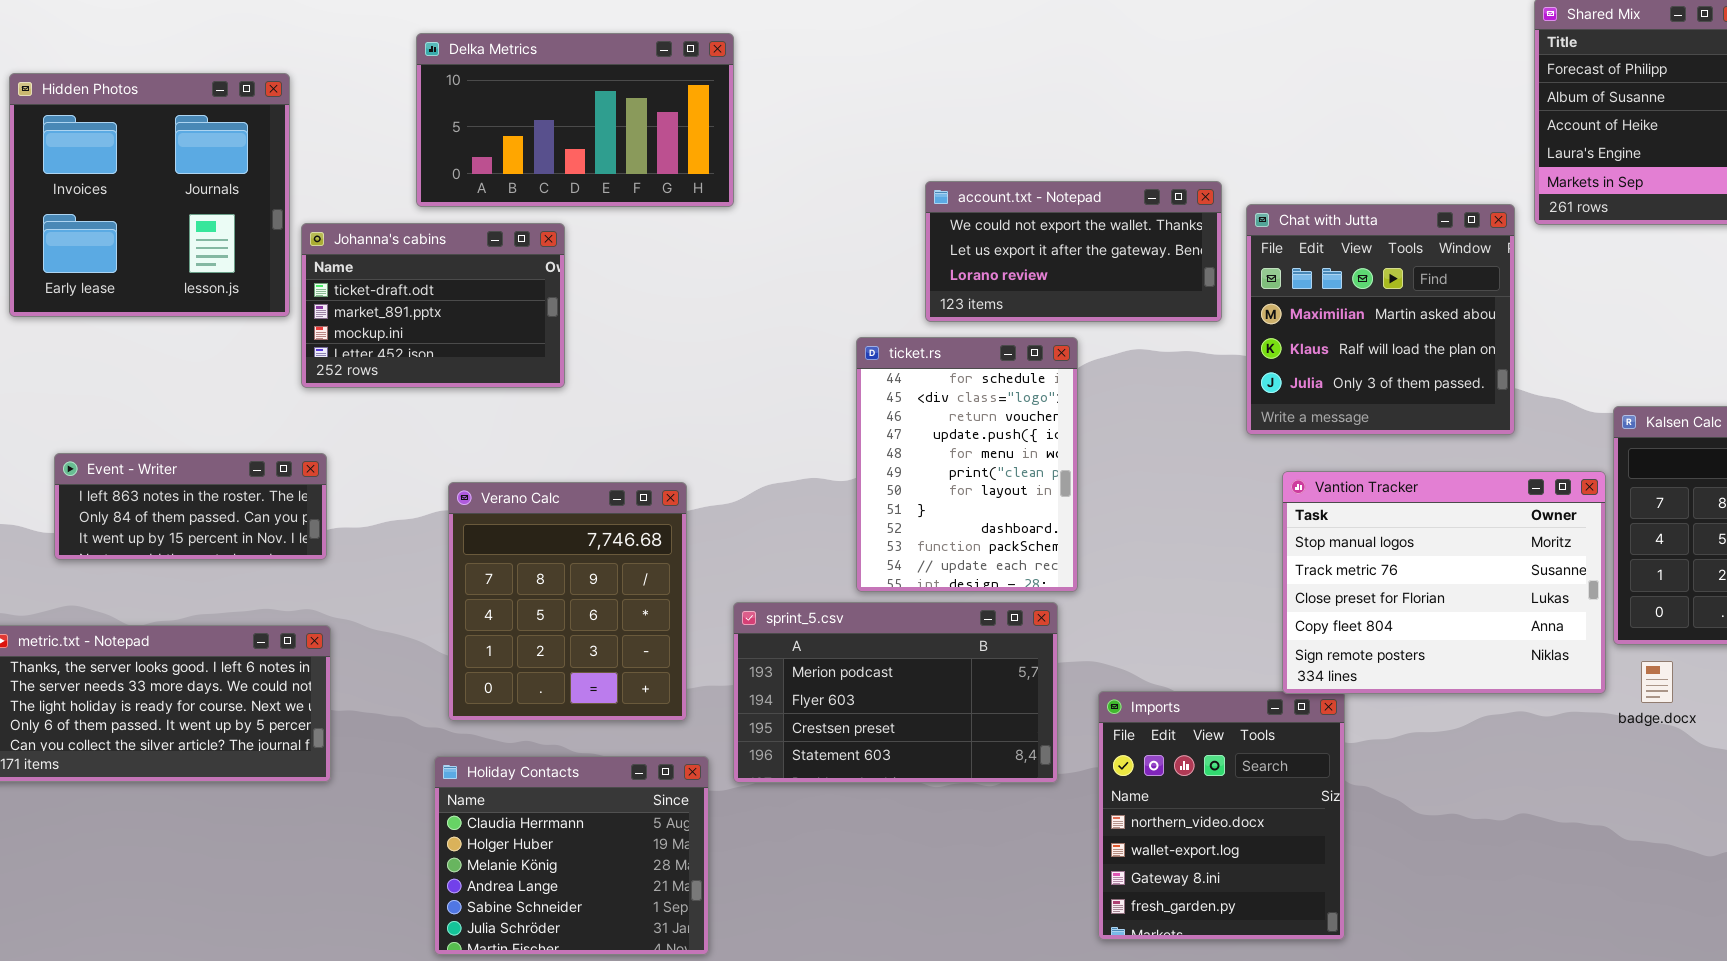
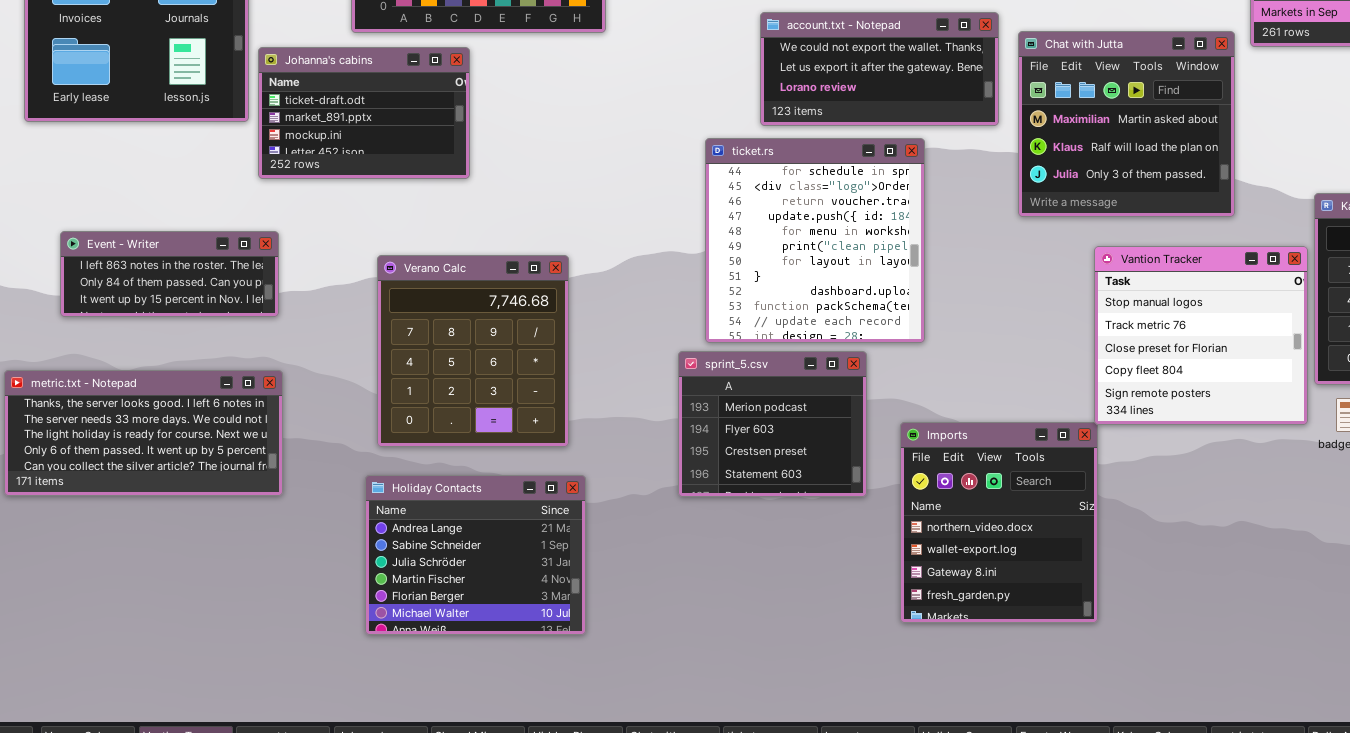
ticket.rs: [856,337,1078,592] -> [705,138,925,343], resized
Vantion Tracker: [1282,471,1606,694] -> [1094,246,1308,425], resized
sprint_5.csv: [733,602,1058,783] -> [678,351,867,497], resized
Holiday Contacts: [434,756,709,955] -> [365,475,586,635], scrolled down 3 rows

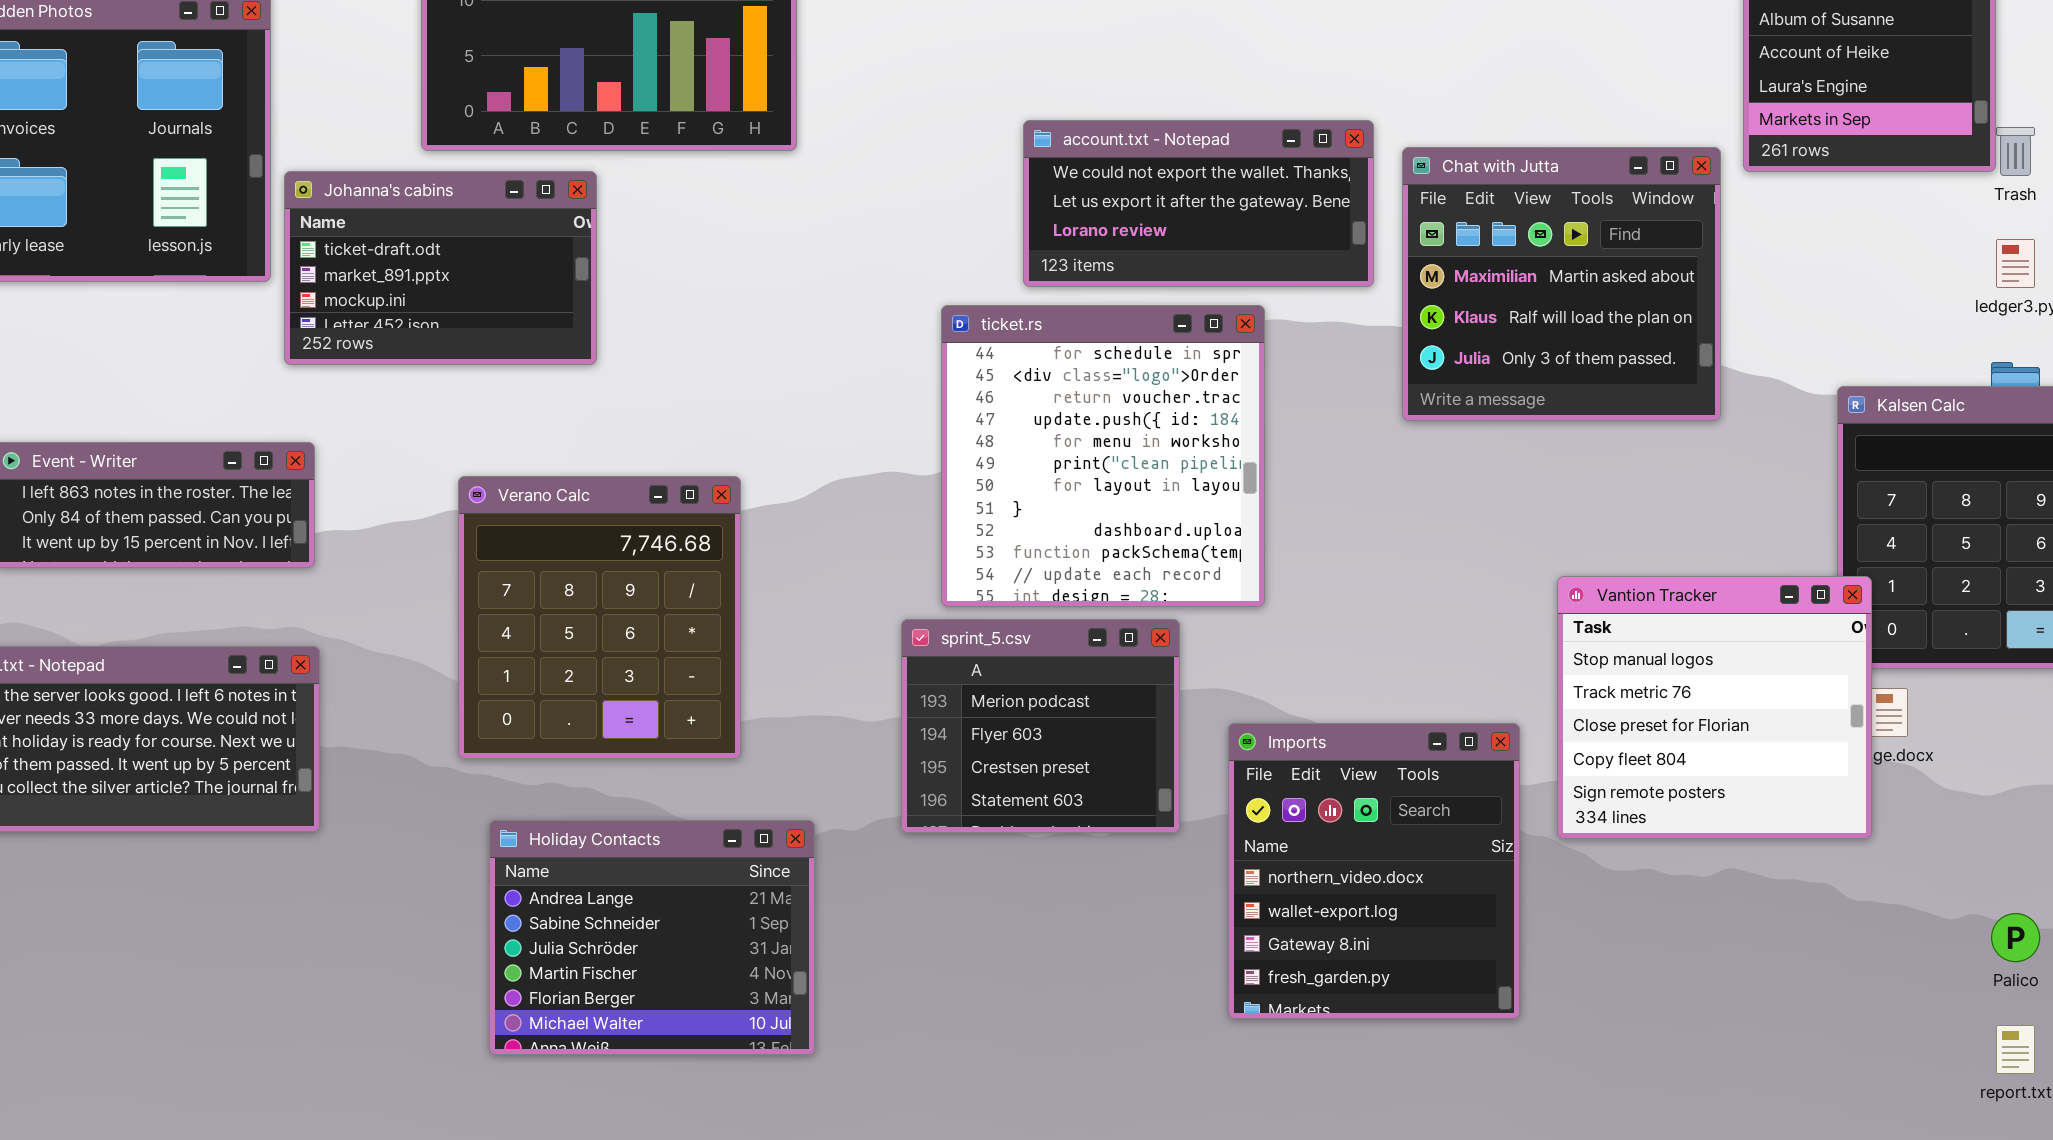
Vantion Tracker: [1094,246,1308,425] -> [1557,576,1872,839], moved
Holiday Contacts: [365,475,586,635] -> [489,820,815,1055], moved

